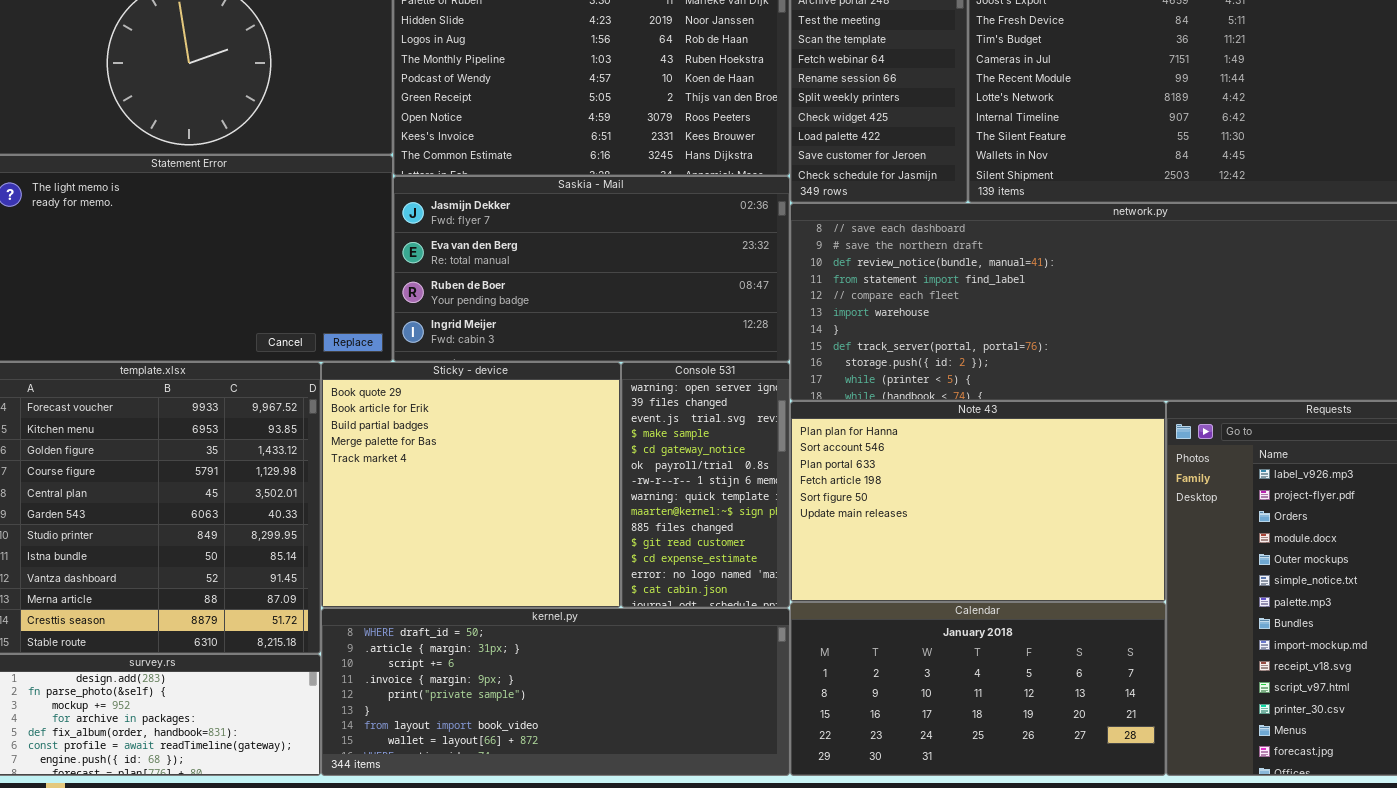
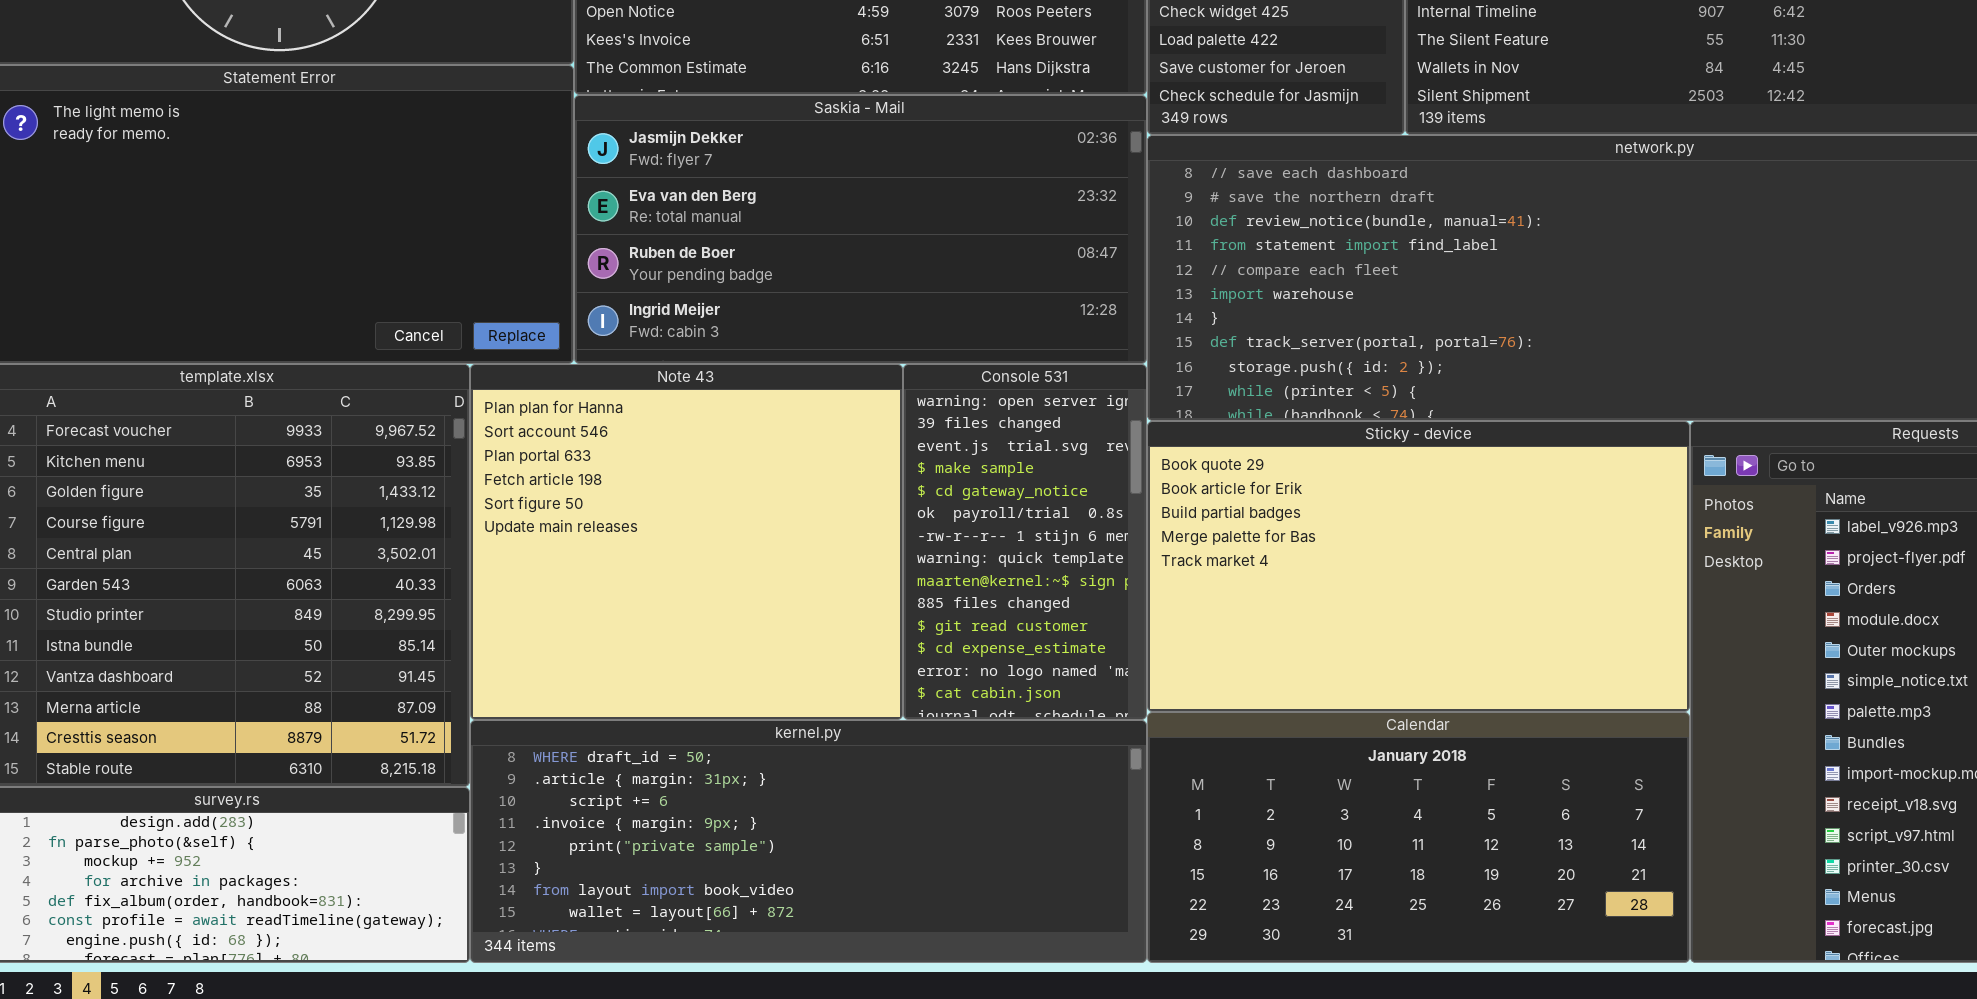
Sticky - device: [321,362,621,608] -> [1147,421,1690,712], moved, resized
Note 43: [790,401,1166,602] -> [470,364,903,720], moved, resized

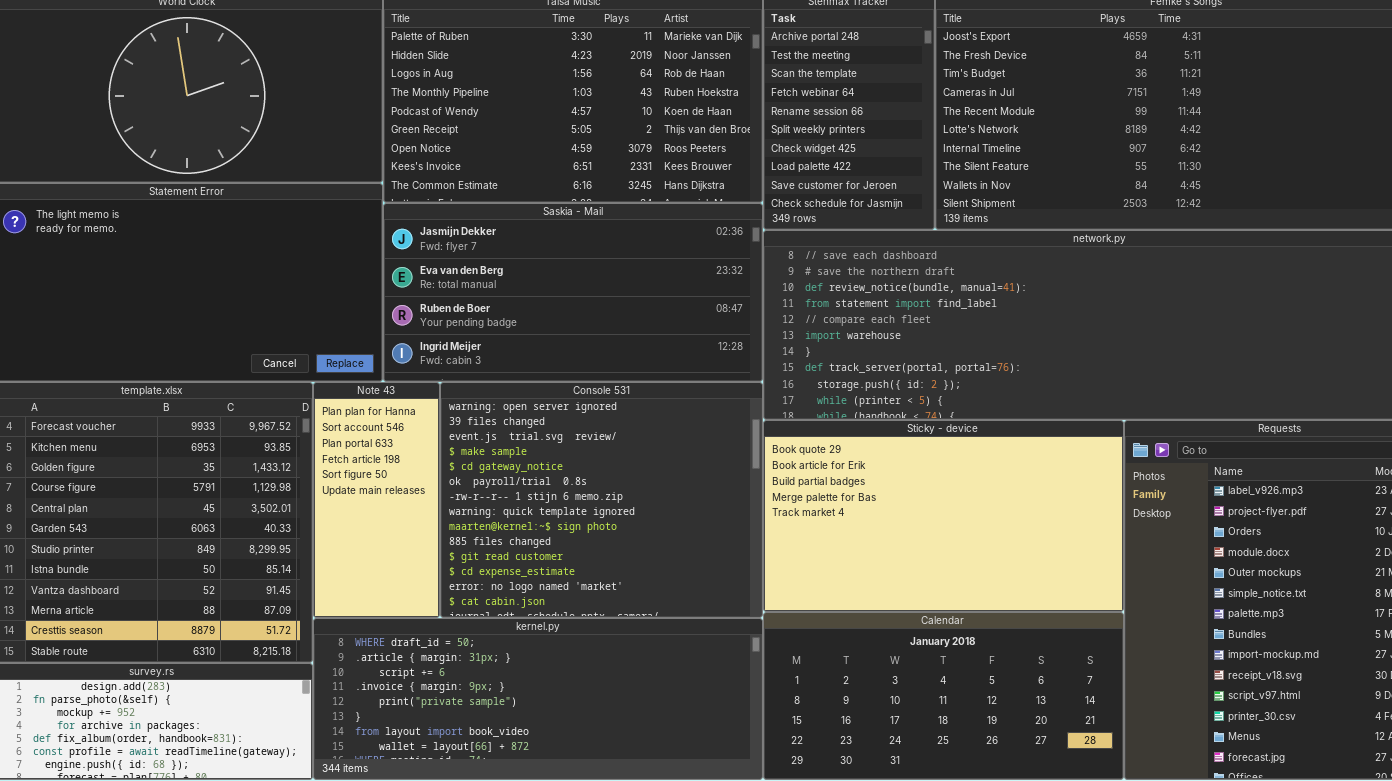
Note 43: [470,364,903,720] -> [313,382,440,618], resized
Console 531: [903,364,1147,720] -> [440,382,763,618], resized

